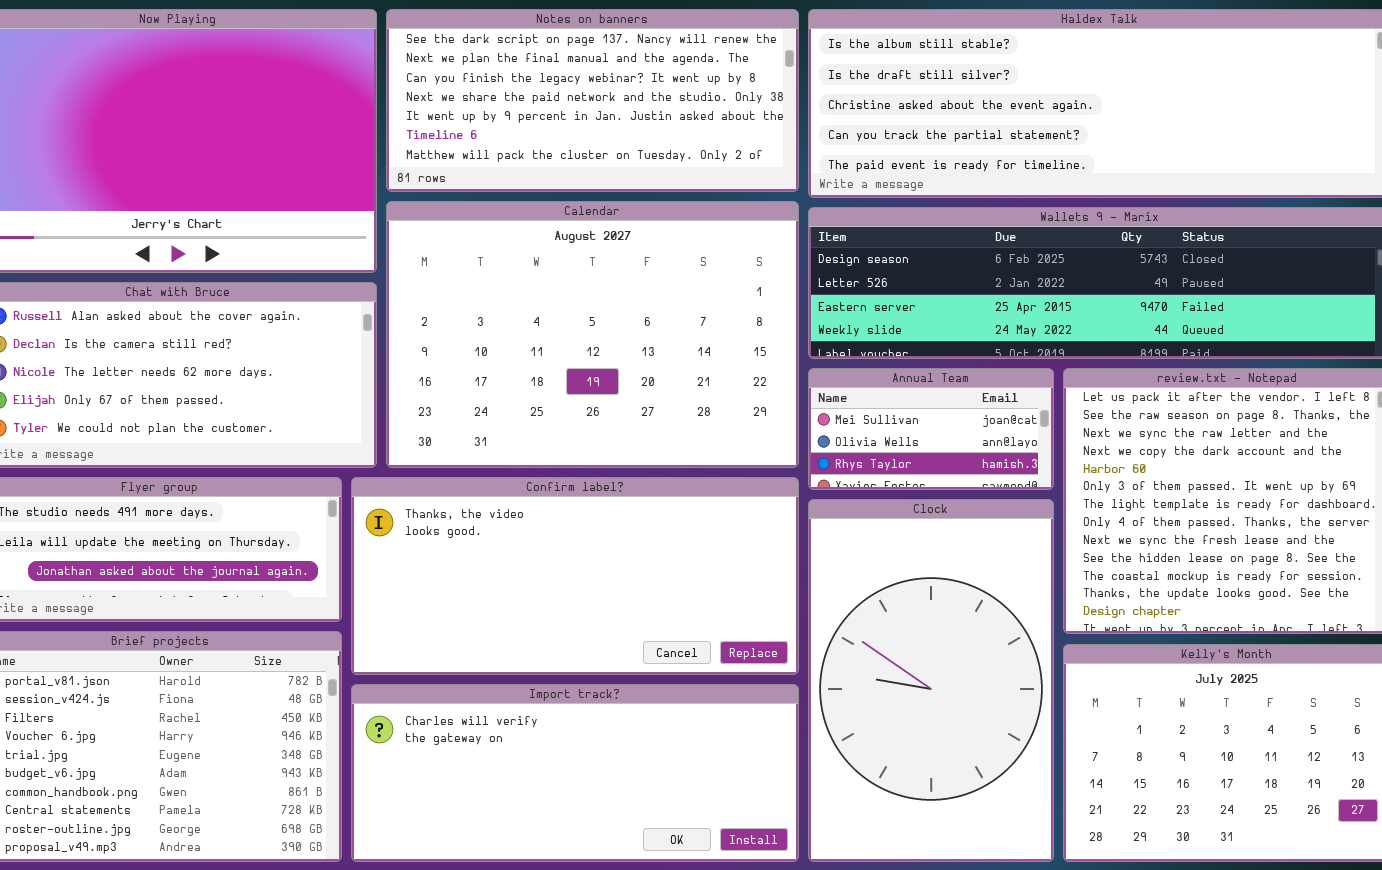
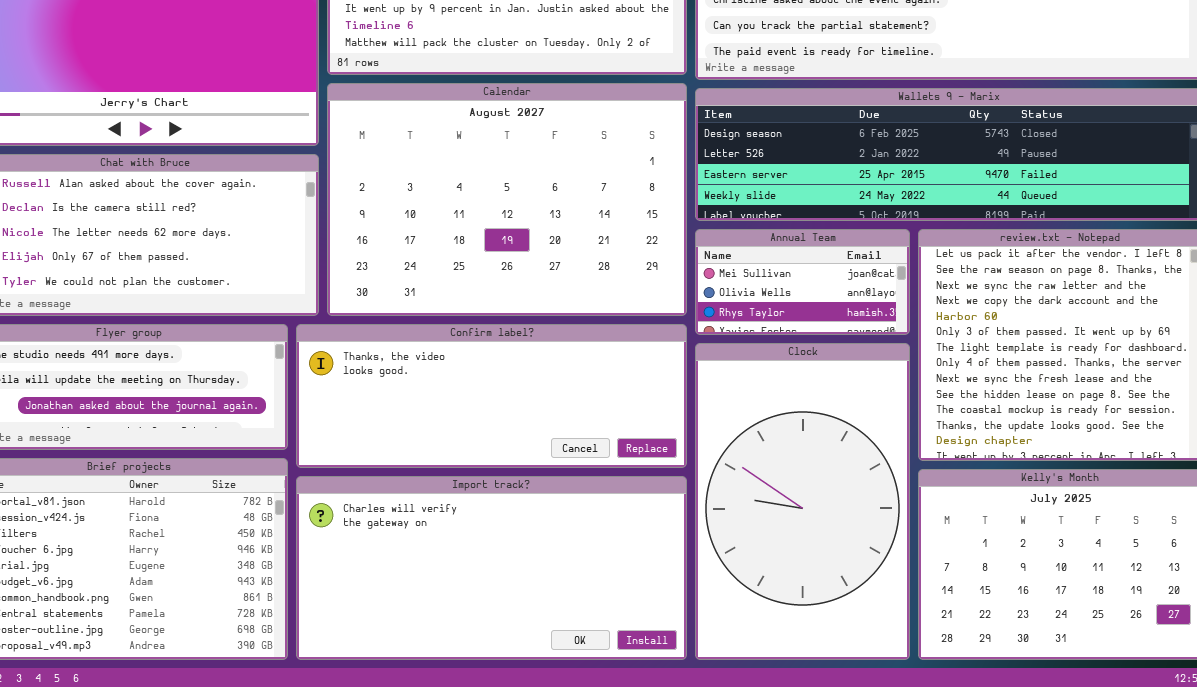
Confirm label?: [351,477,799,675] -> [296,324,687,468], resized
Import track?: [351,684,799,862] -> [296,476,687,660], resized

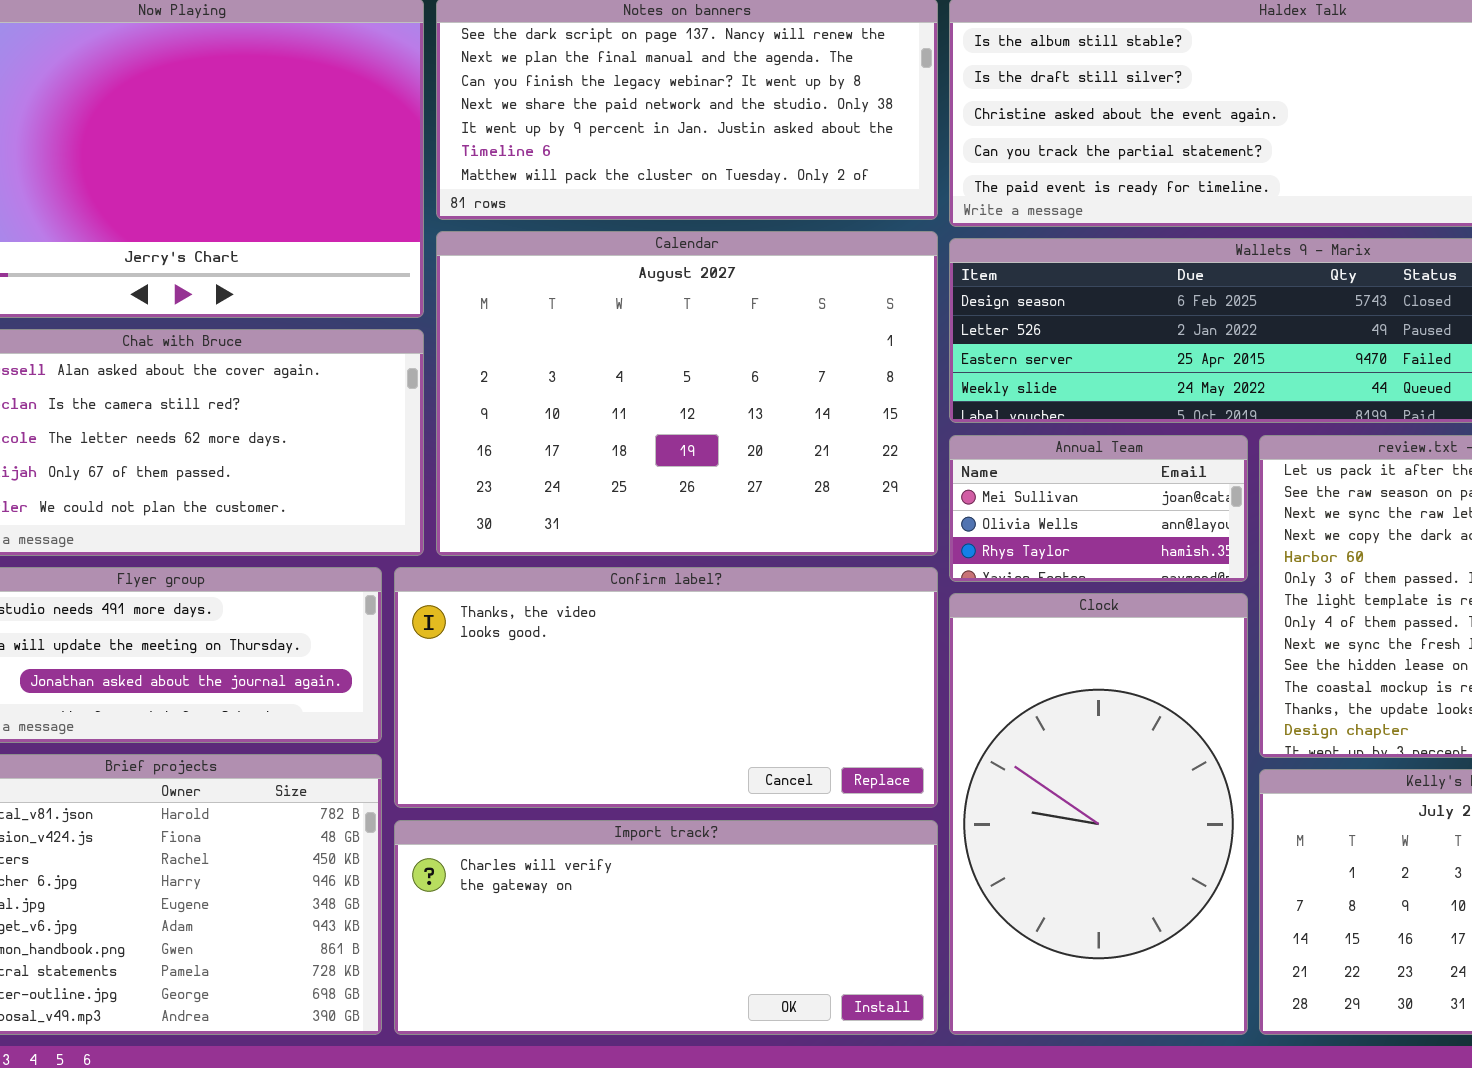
Confirm label?: [296,324,687,468] -> [394,567,938,808], resized
Import track?: [296,476,687,660] -> [394,820,938,1035], resized

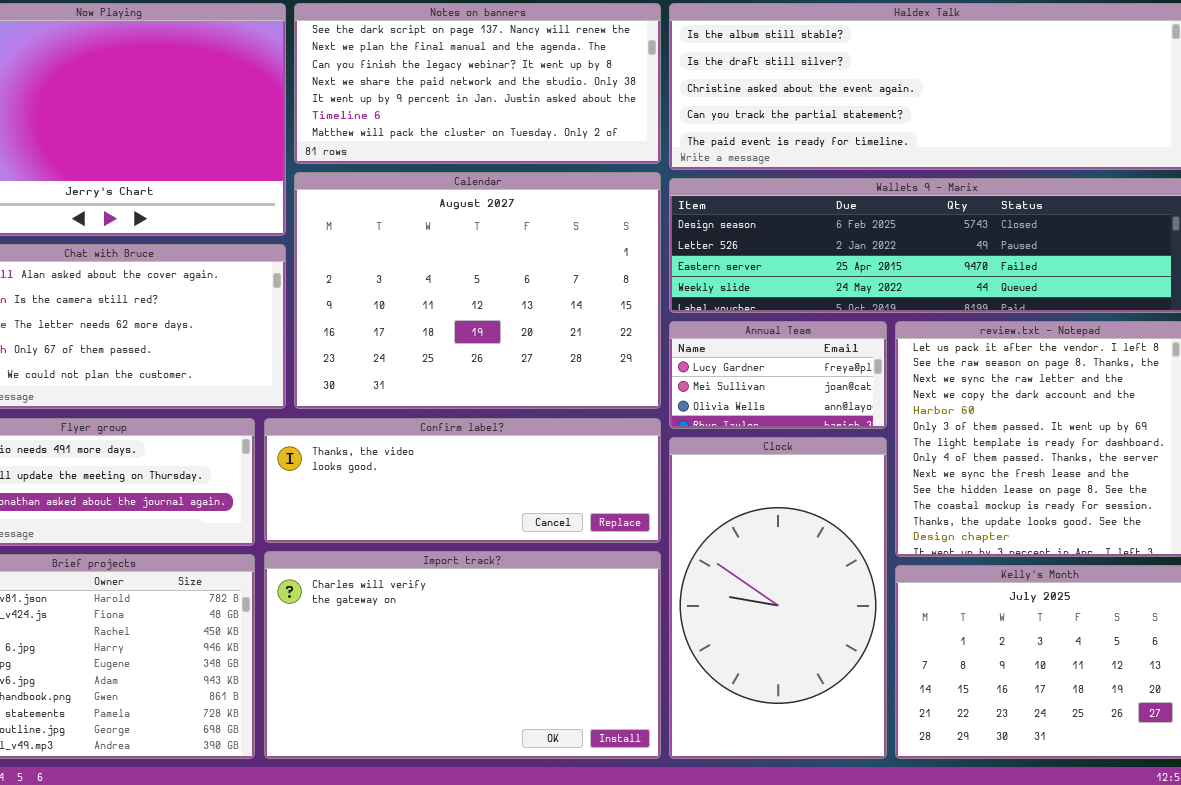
Annual Team: [949,435,1248,582] -> [669,321,887,429], scrolled up 1 row
Confirm label?: [394,567,938,808] -> [264,418,661,543], resized
Import track?: [394,820,938,1035] -> [264,551,661,759], resized

